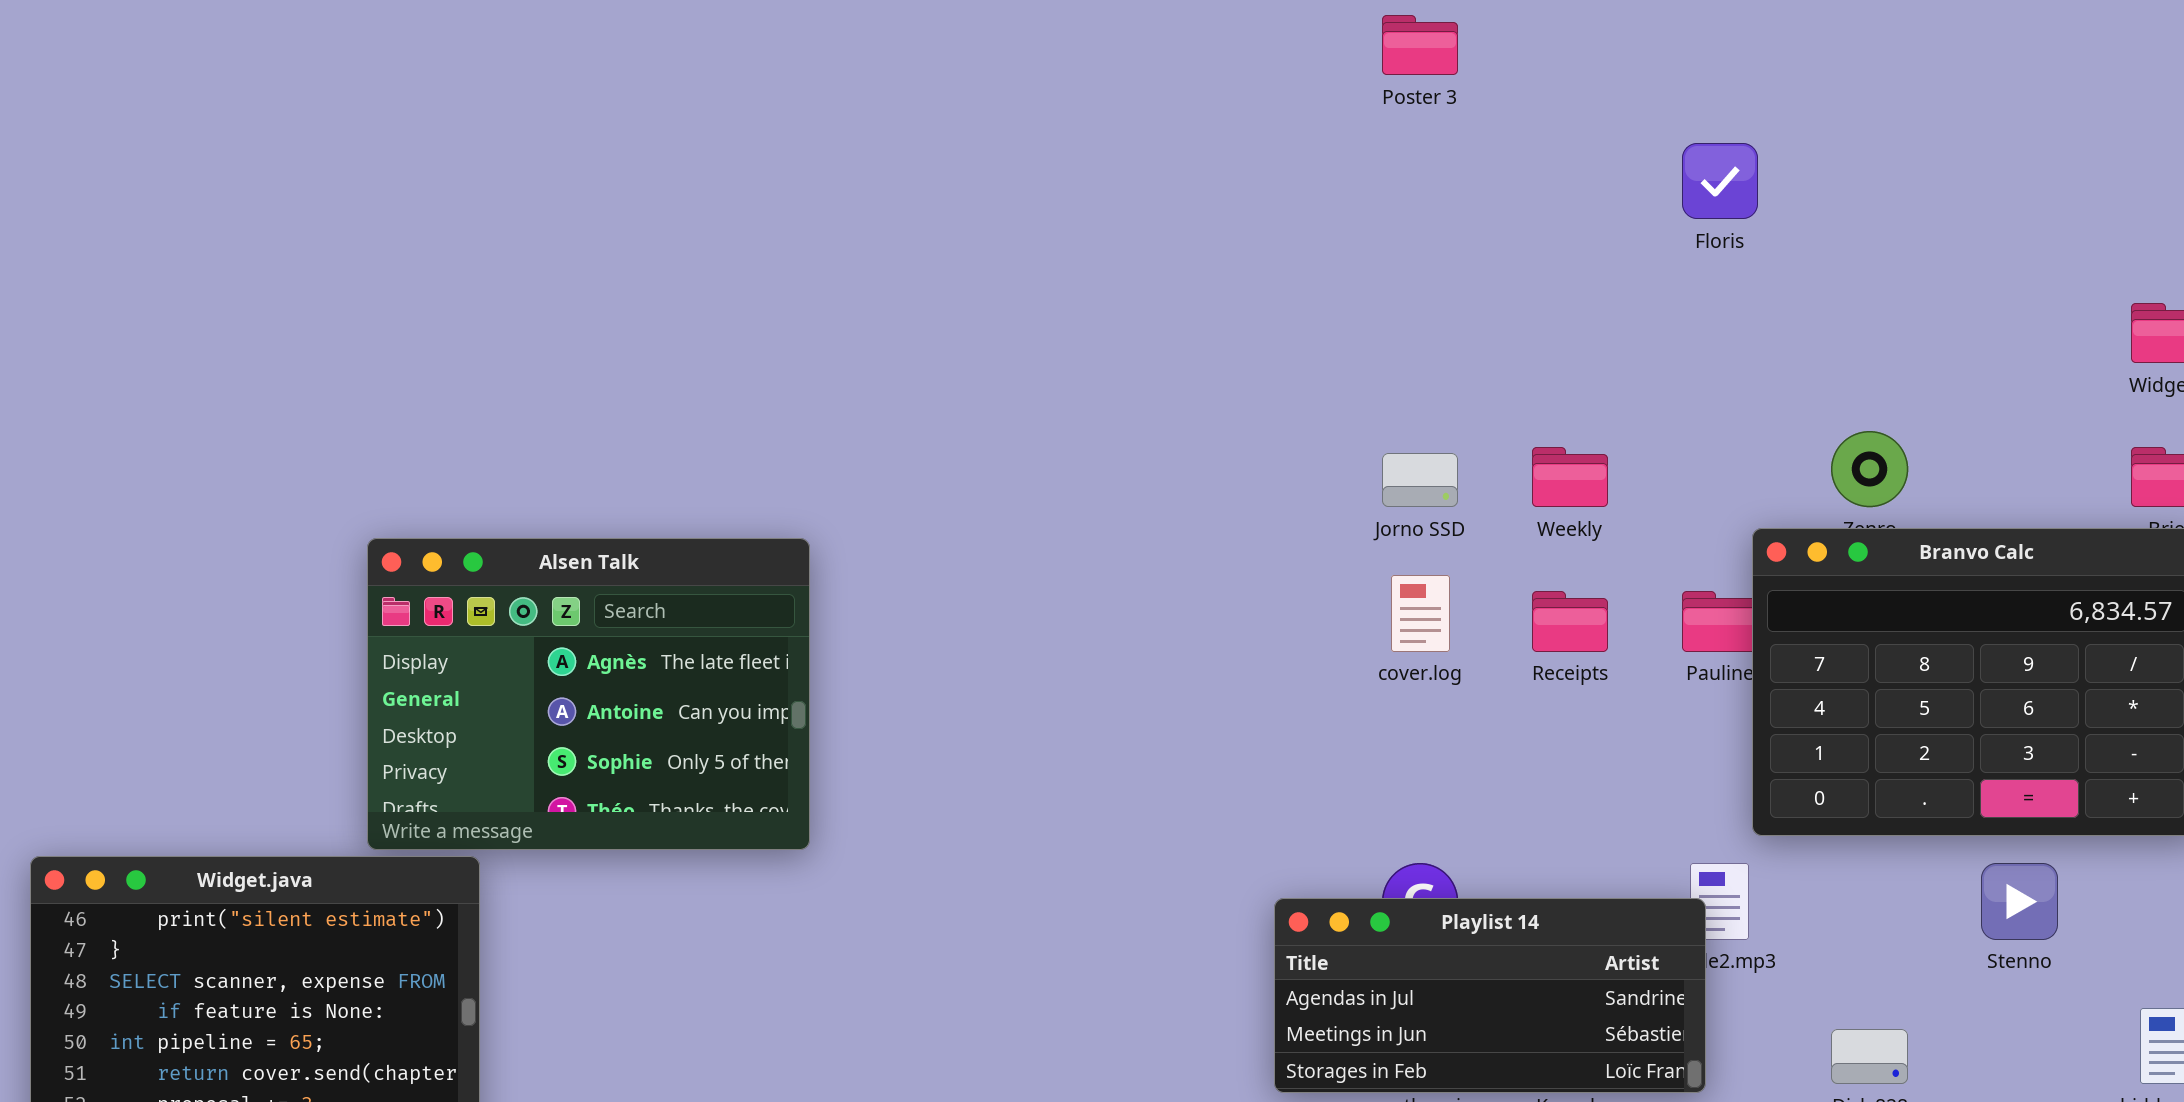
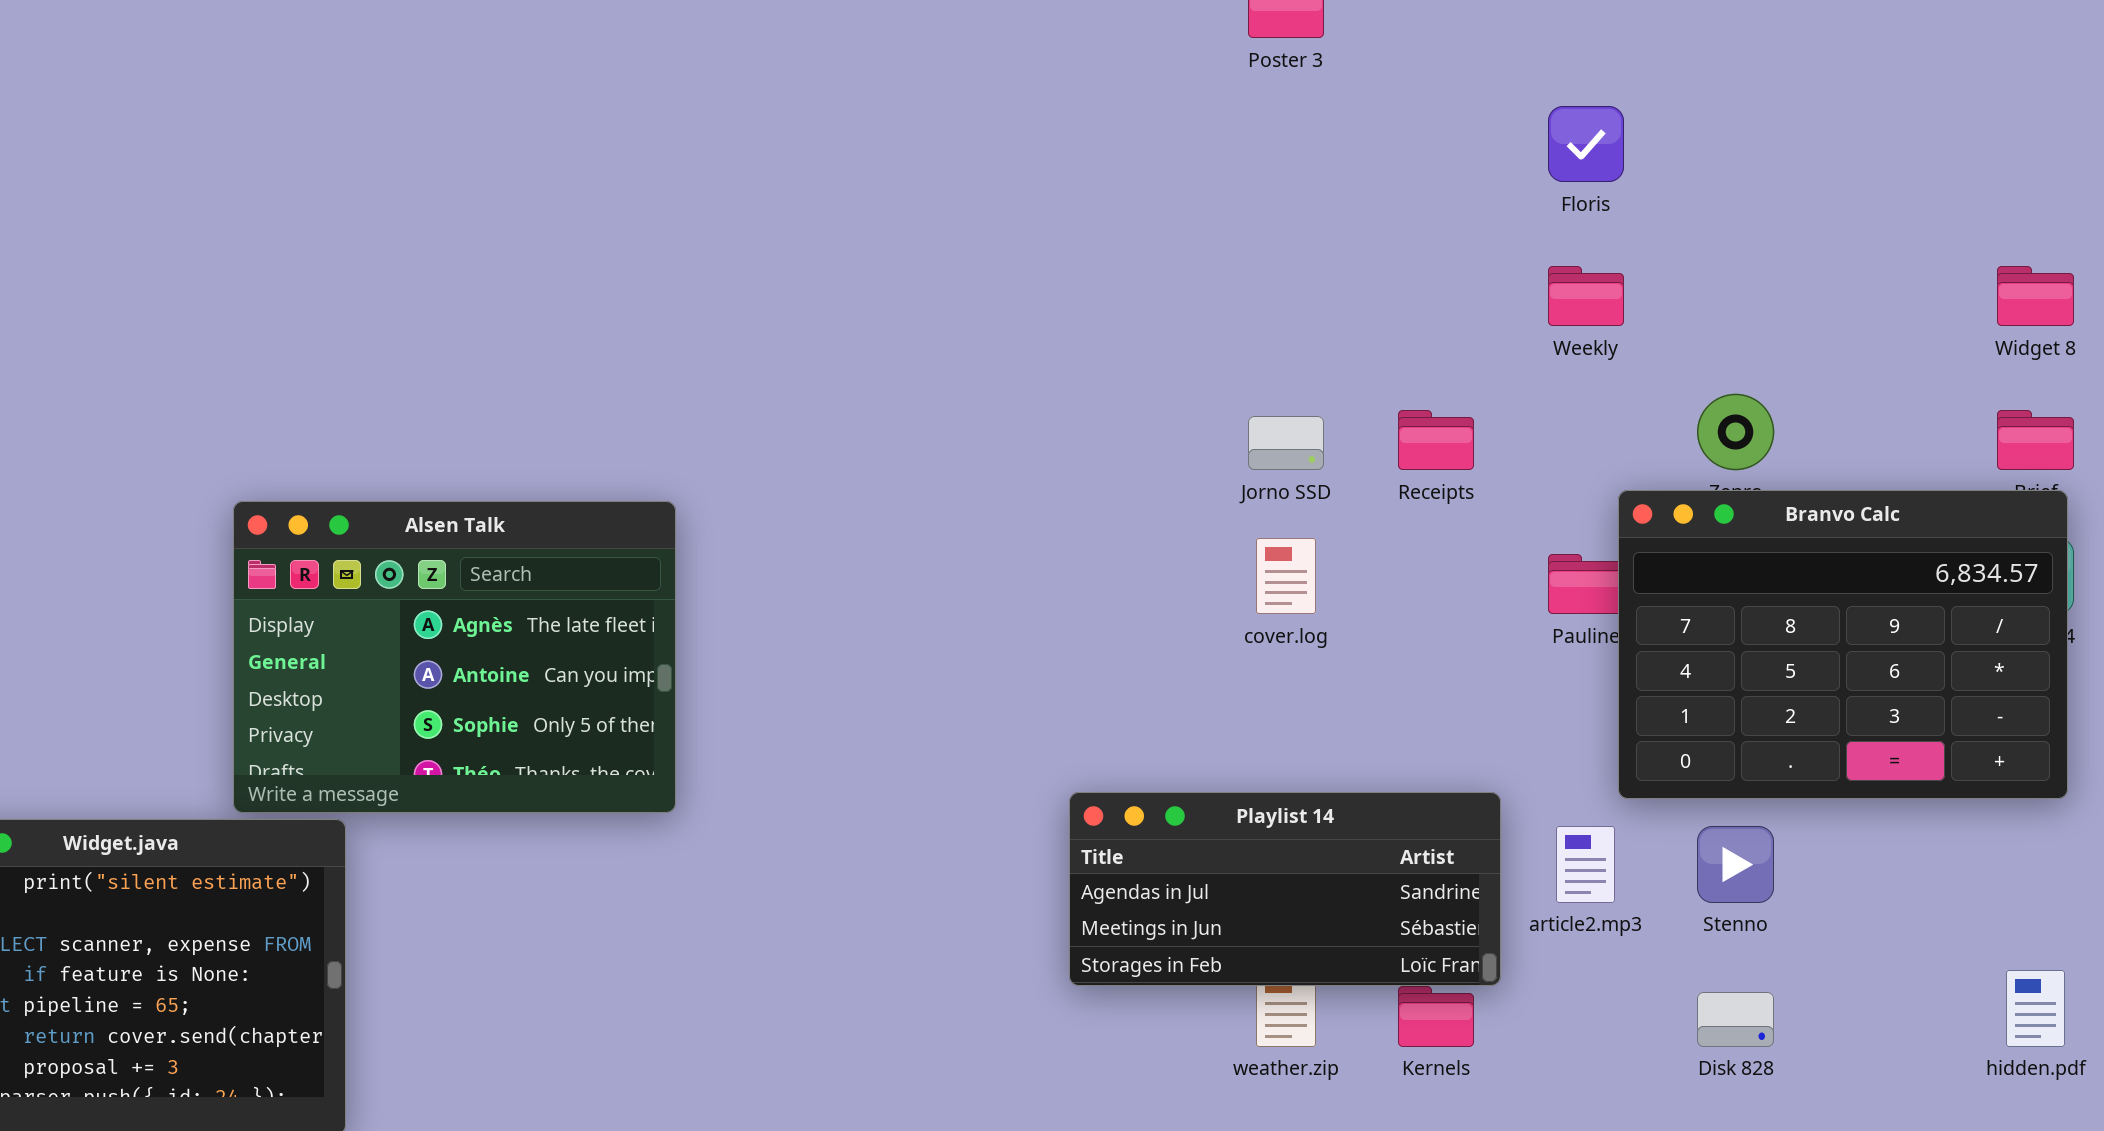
Weekly: [1532,447,1608,507] -> [1548,266,1624,326], moved
Receipts: [1532,591,1608,652] -> [1398,410,1474,470], moved
Stenno: [1981,863,2058,940] -> [1697,826,1774,903], moved
Playlist 14: [1274,898,1706,1093] -> [1069,792,1501,986], moved

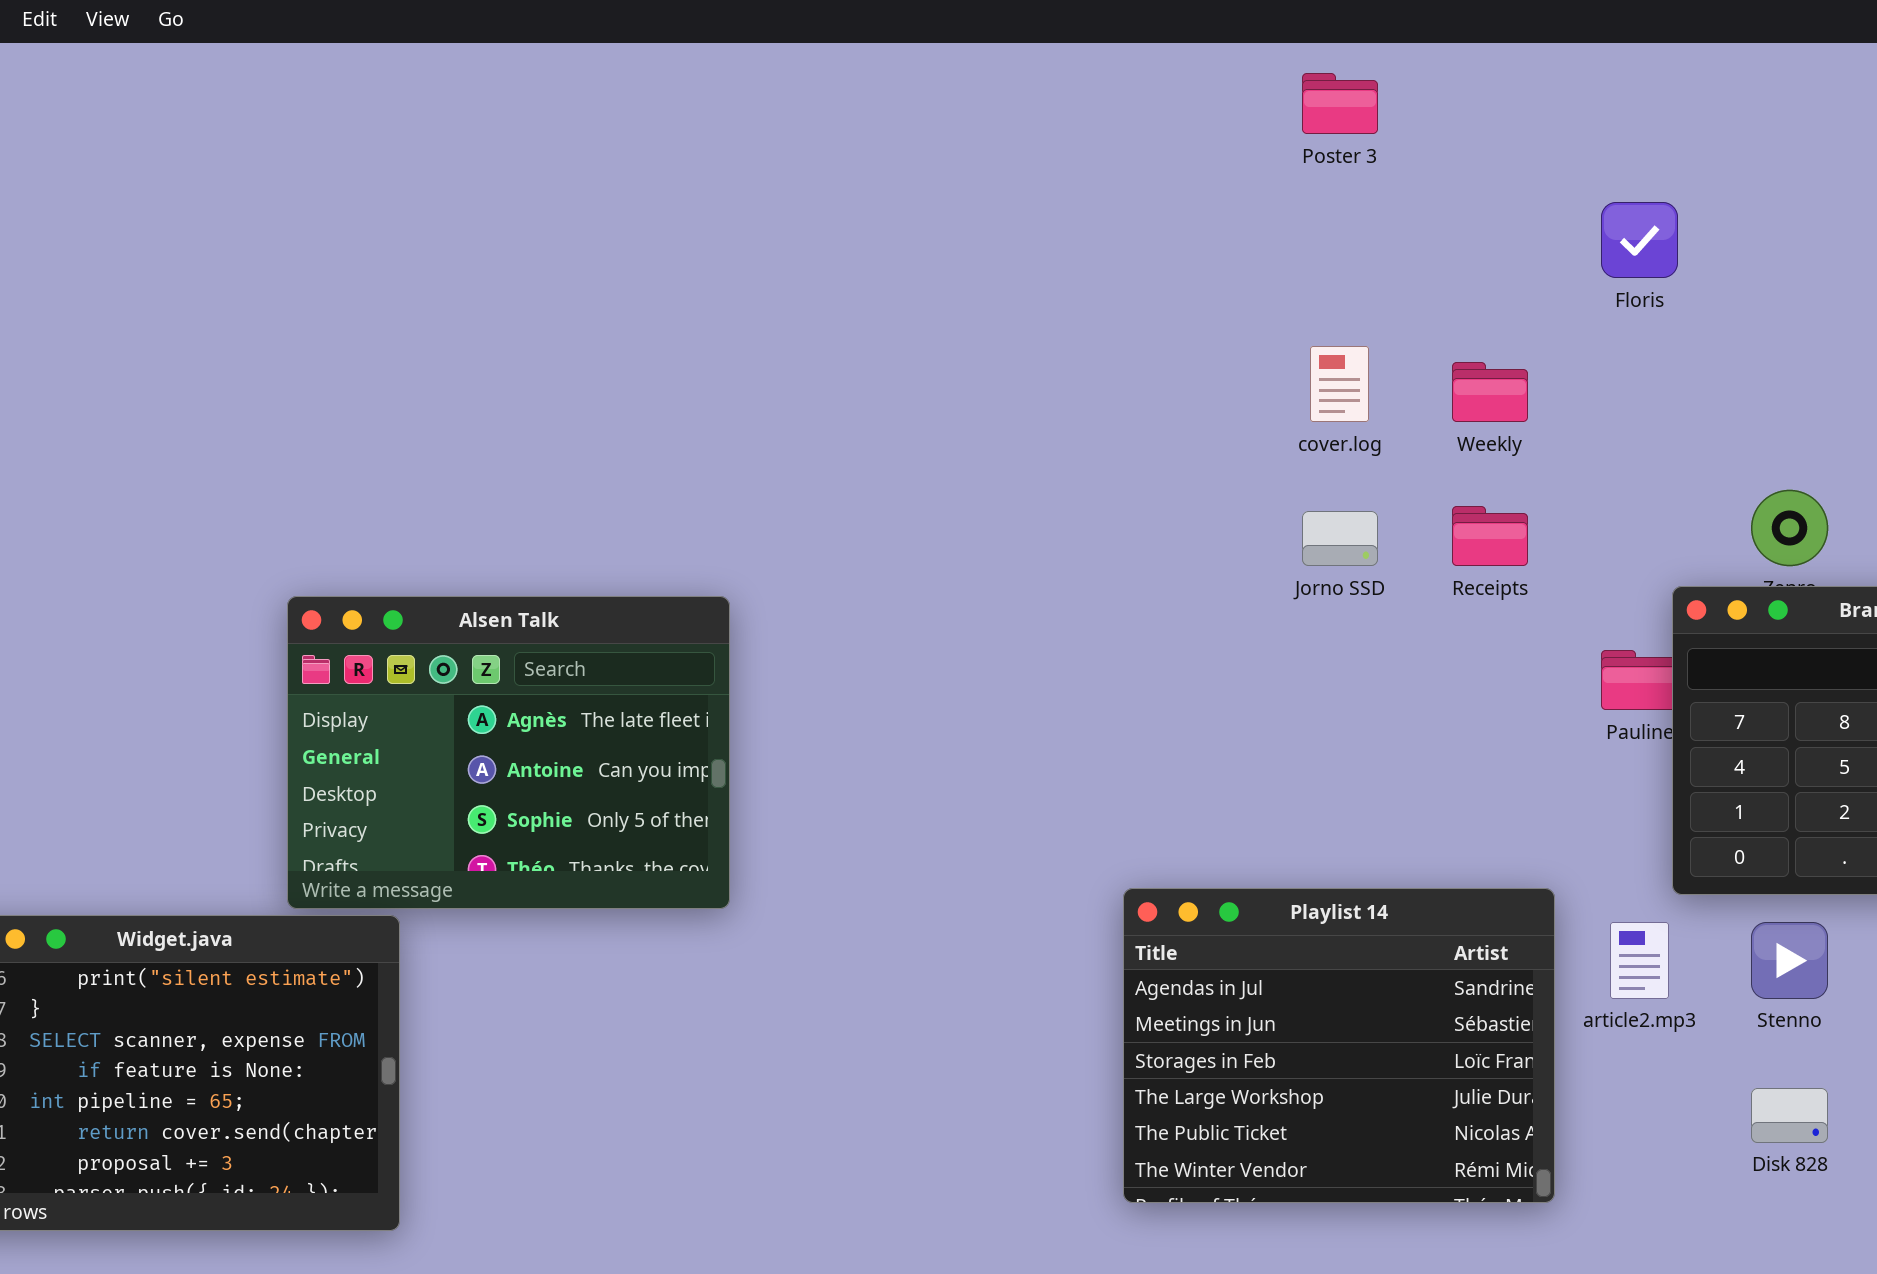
Weekly: [1548,266,1624,326] -> [1452,362,1528,422], moved
cover.log: [1256,538,1316,614] -> [1310,346,1369,422], moved
Playlist 14: [1069,792,1501,986] -> [1123,888,1555,1203], resized

